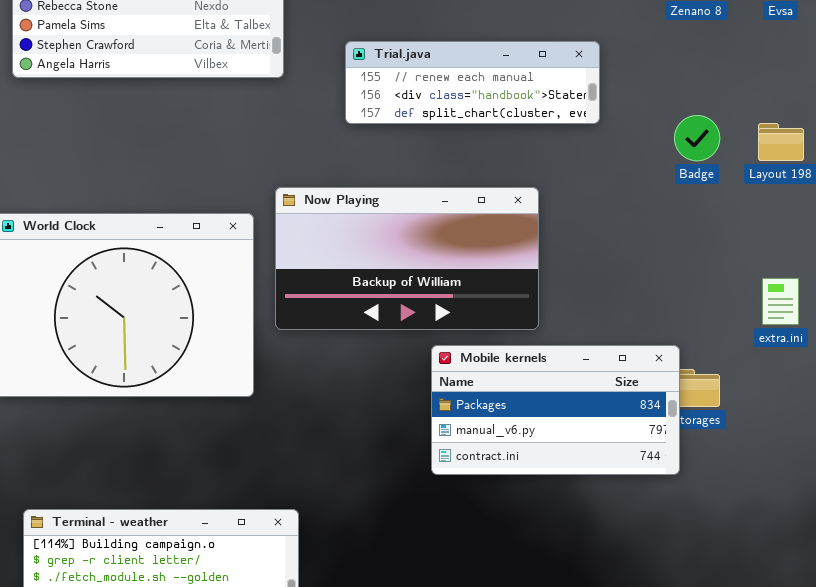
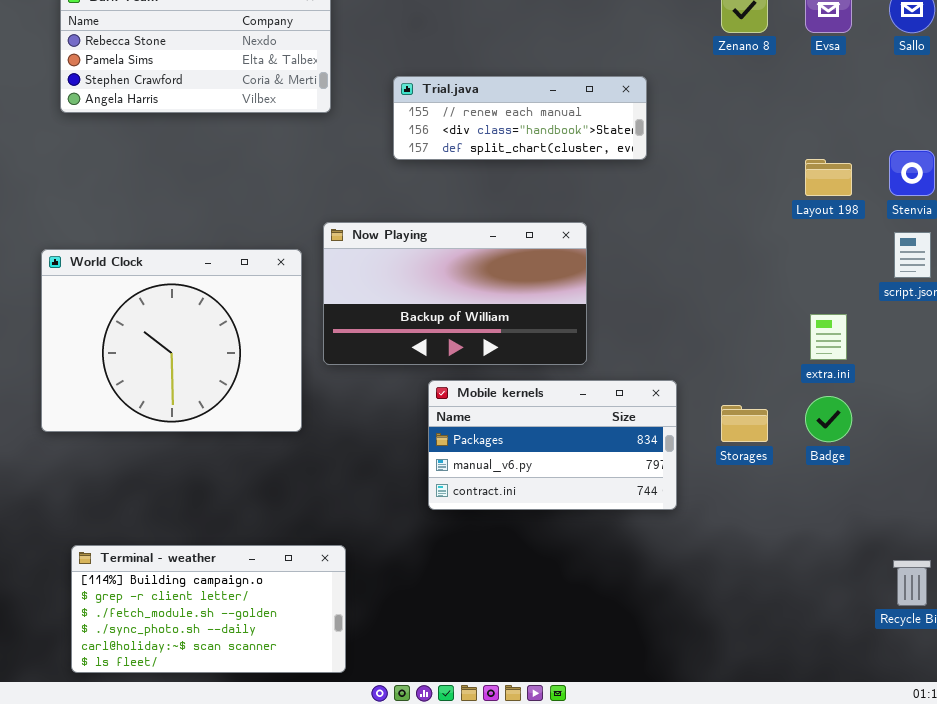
Badge: [674,115,720,161] -> [805,396,852,442], moved
Mobile kernels: [431,345,680,475] -> [428,380,677,510], moved

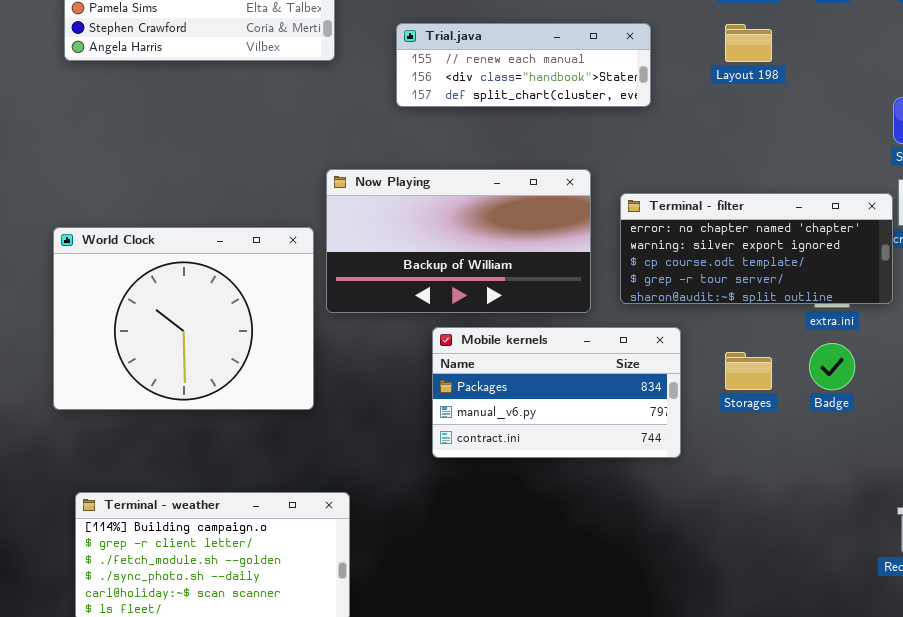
Layout 198: [805,159,852,196] -> [725,24,772,62], moved
Terminal - filter: none -> [620,193,893,304], opened
World Clock: [41,249,302,432] -> [53,227,314,410], moved

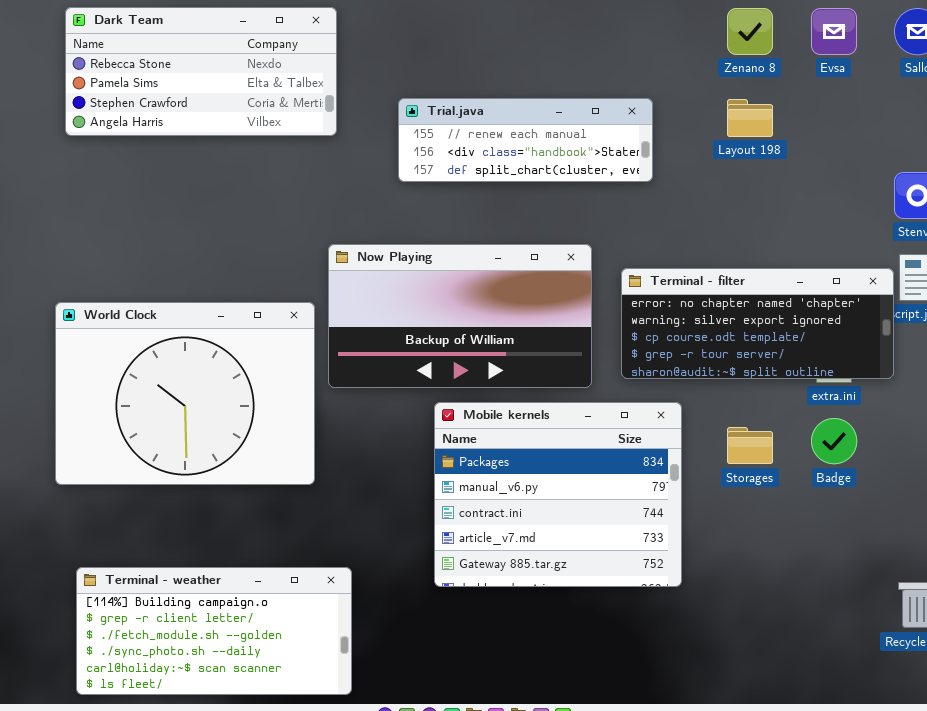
Mobile kernels: [432,327,681,458] -> [434,402,682,587], resized

